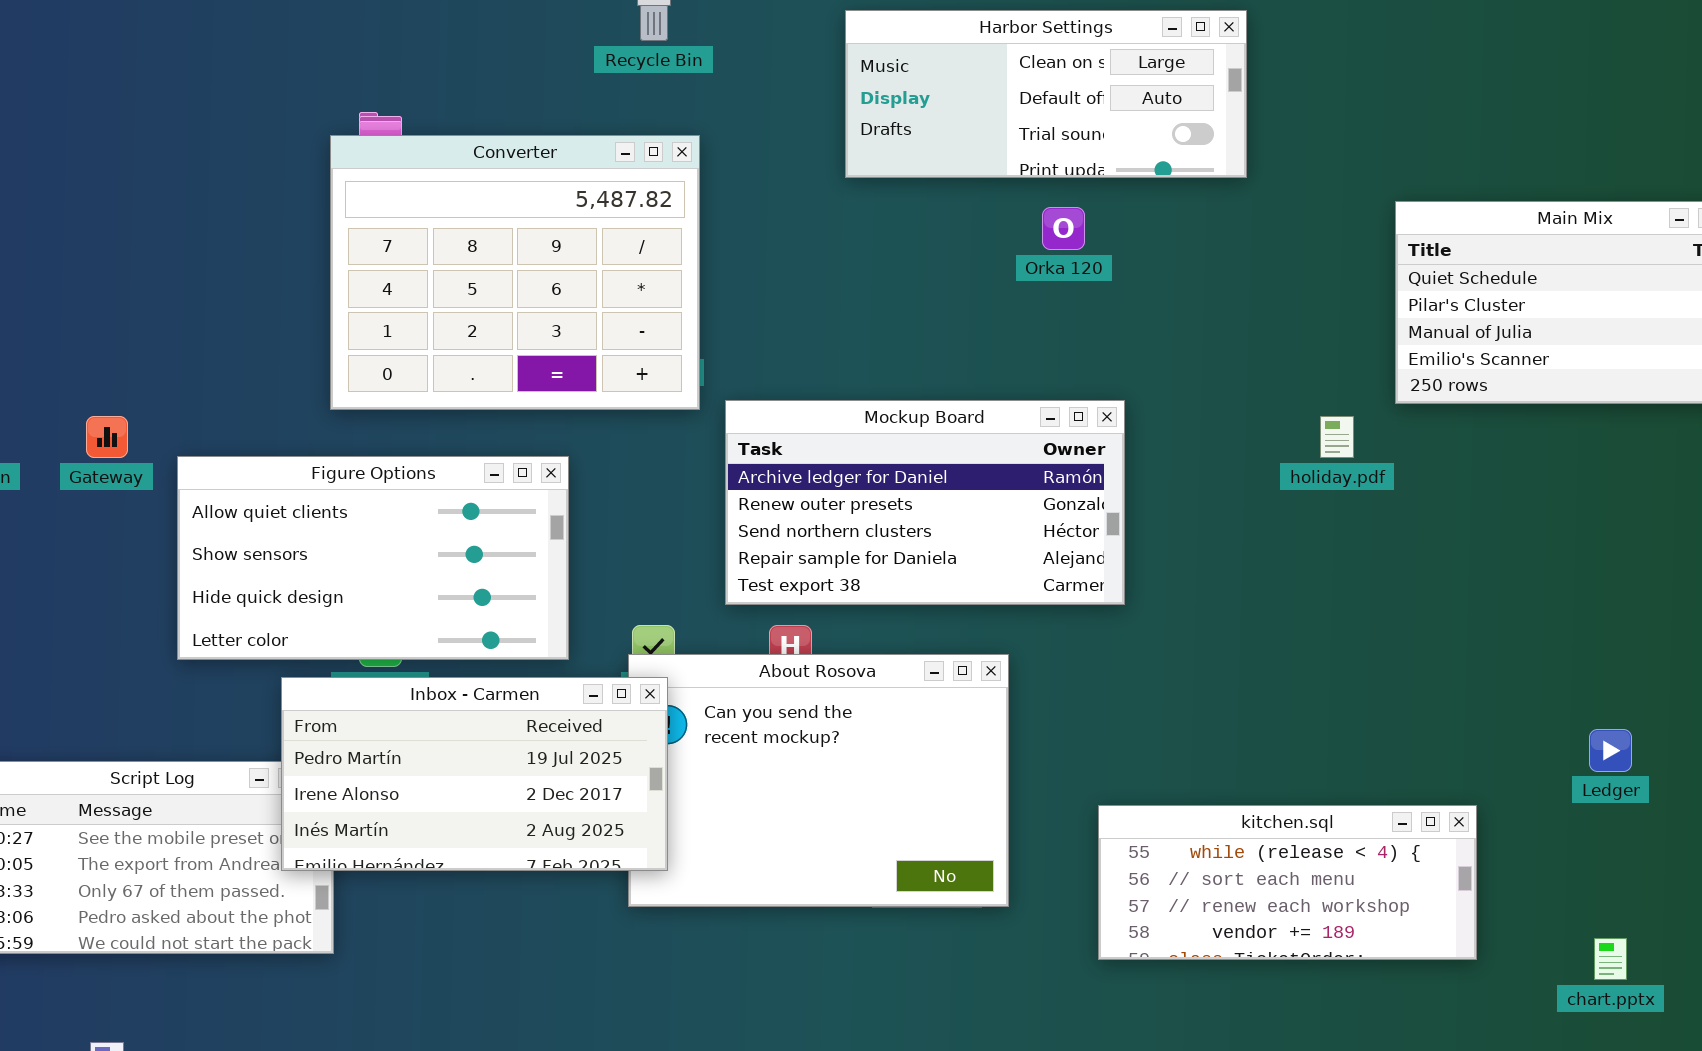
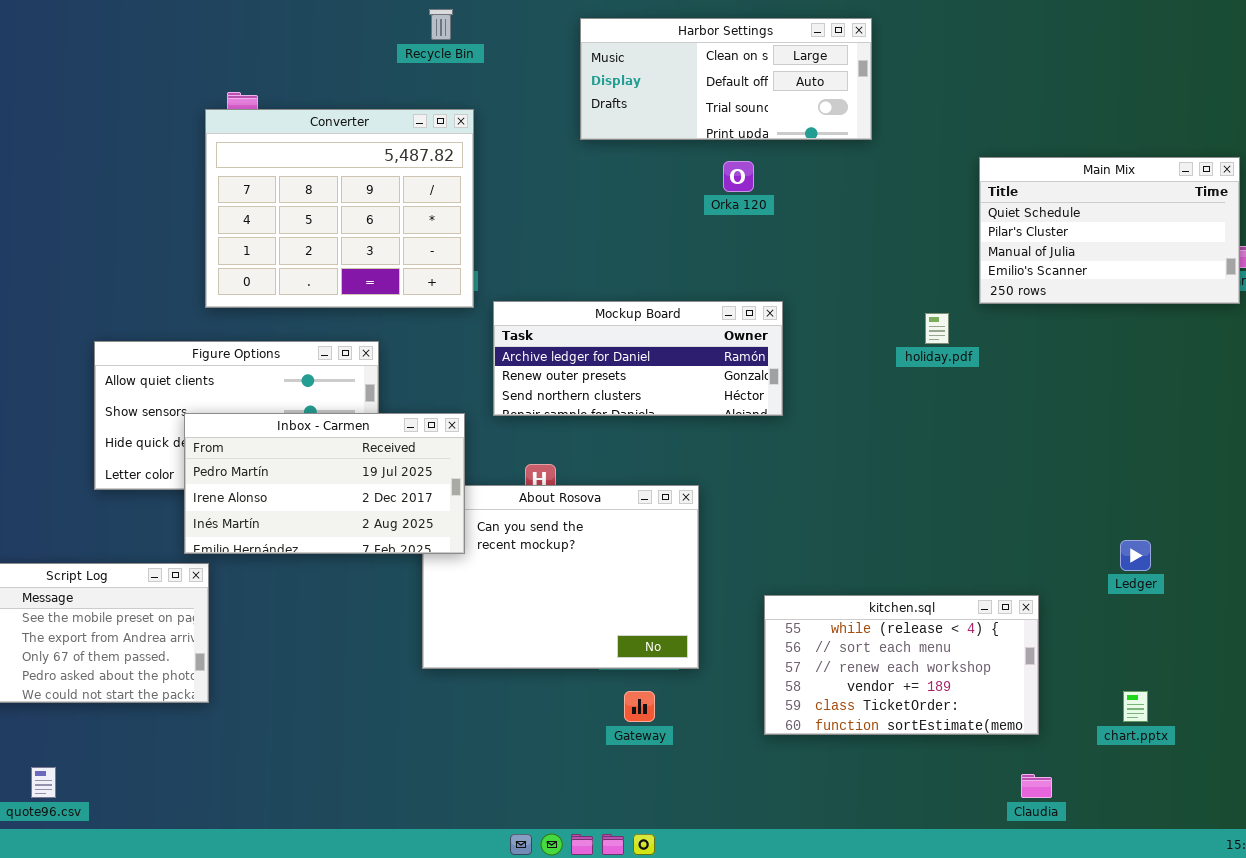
Mockup Board: [725,400,1125,605] -> [493,301,783,416], resized
Gateway: [86,416,128,458] -> [624,691,655,722], moved
Inbox - Carmen: [281,677,668,871] -> [184,413,465,554], moved
kitchen.sql: [1098,805,1477,960] -> [764,595,1039,735], resized

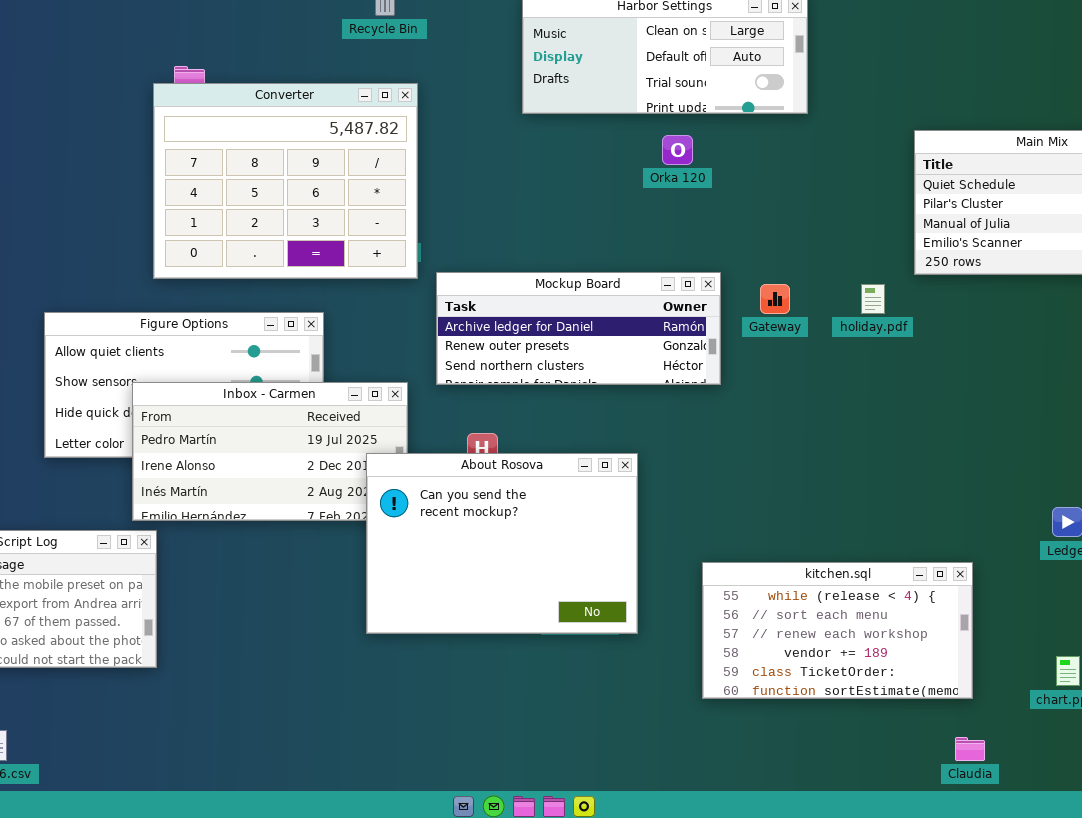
About Rosova: [422,485,699,669] -> [366,453,638,634], raised
Gateway: [624,691,655,722] -> [760,284,790,314], moved

